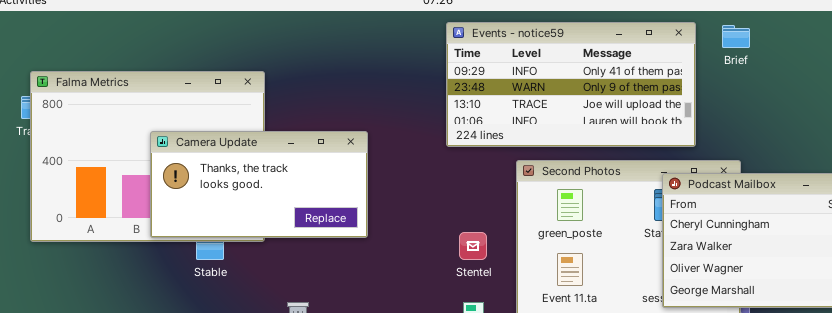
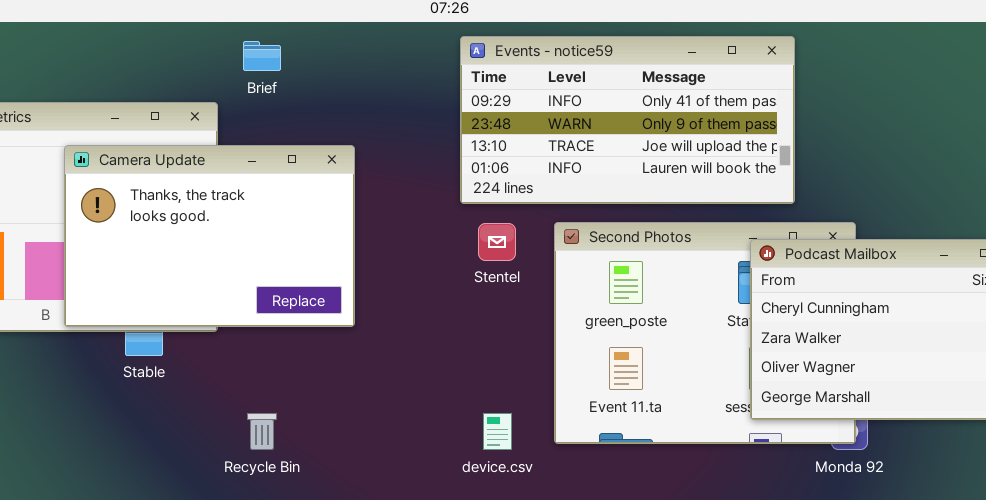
Brief: [722,25,750,48] -> [243,41,281,71], moved
Camera Update: [150,131,368,238] -> [64,145,355,327], resized
Stentel: [459,232,487,260] -> [478,223,516,261], moved

